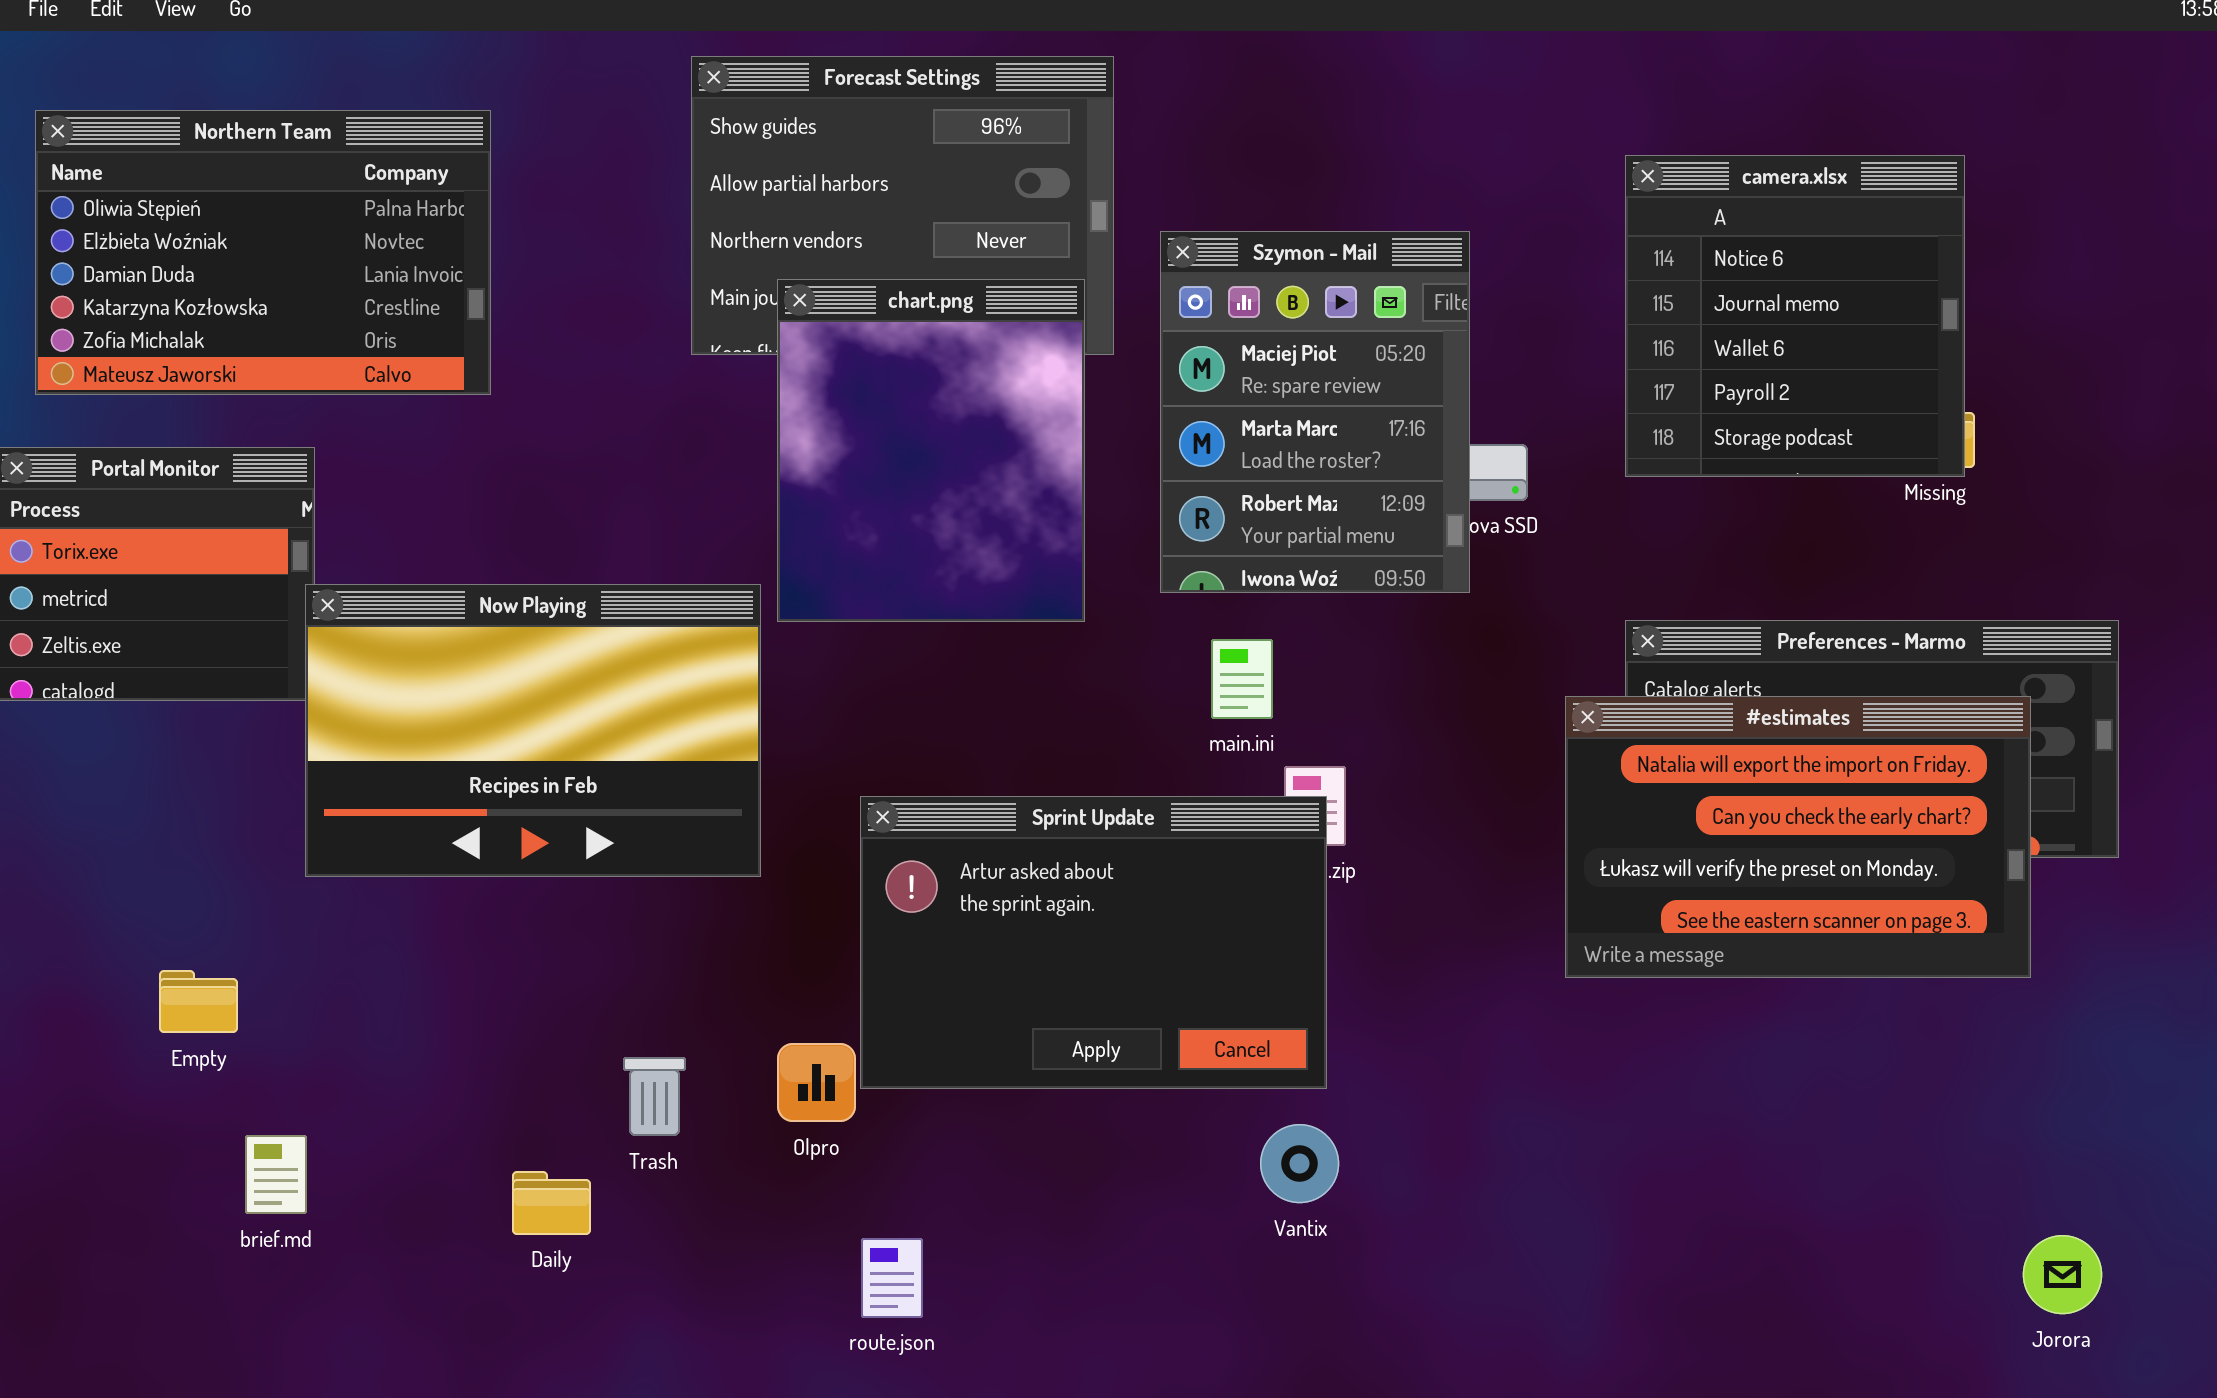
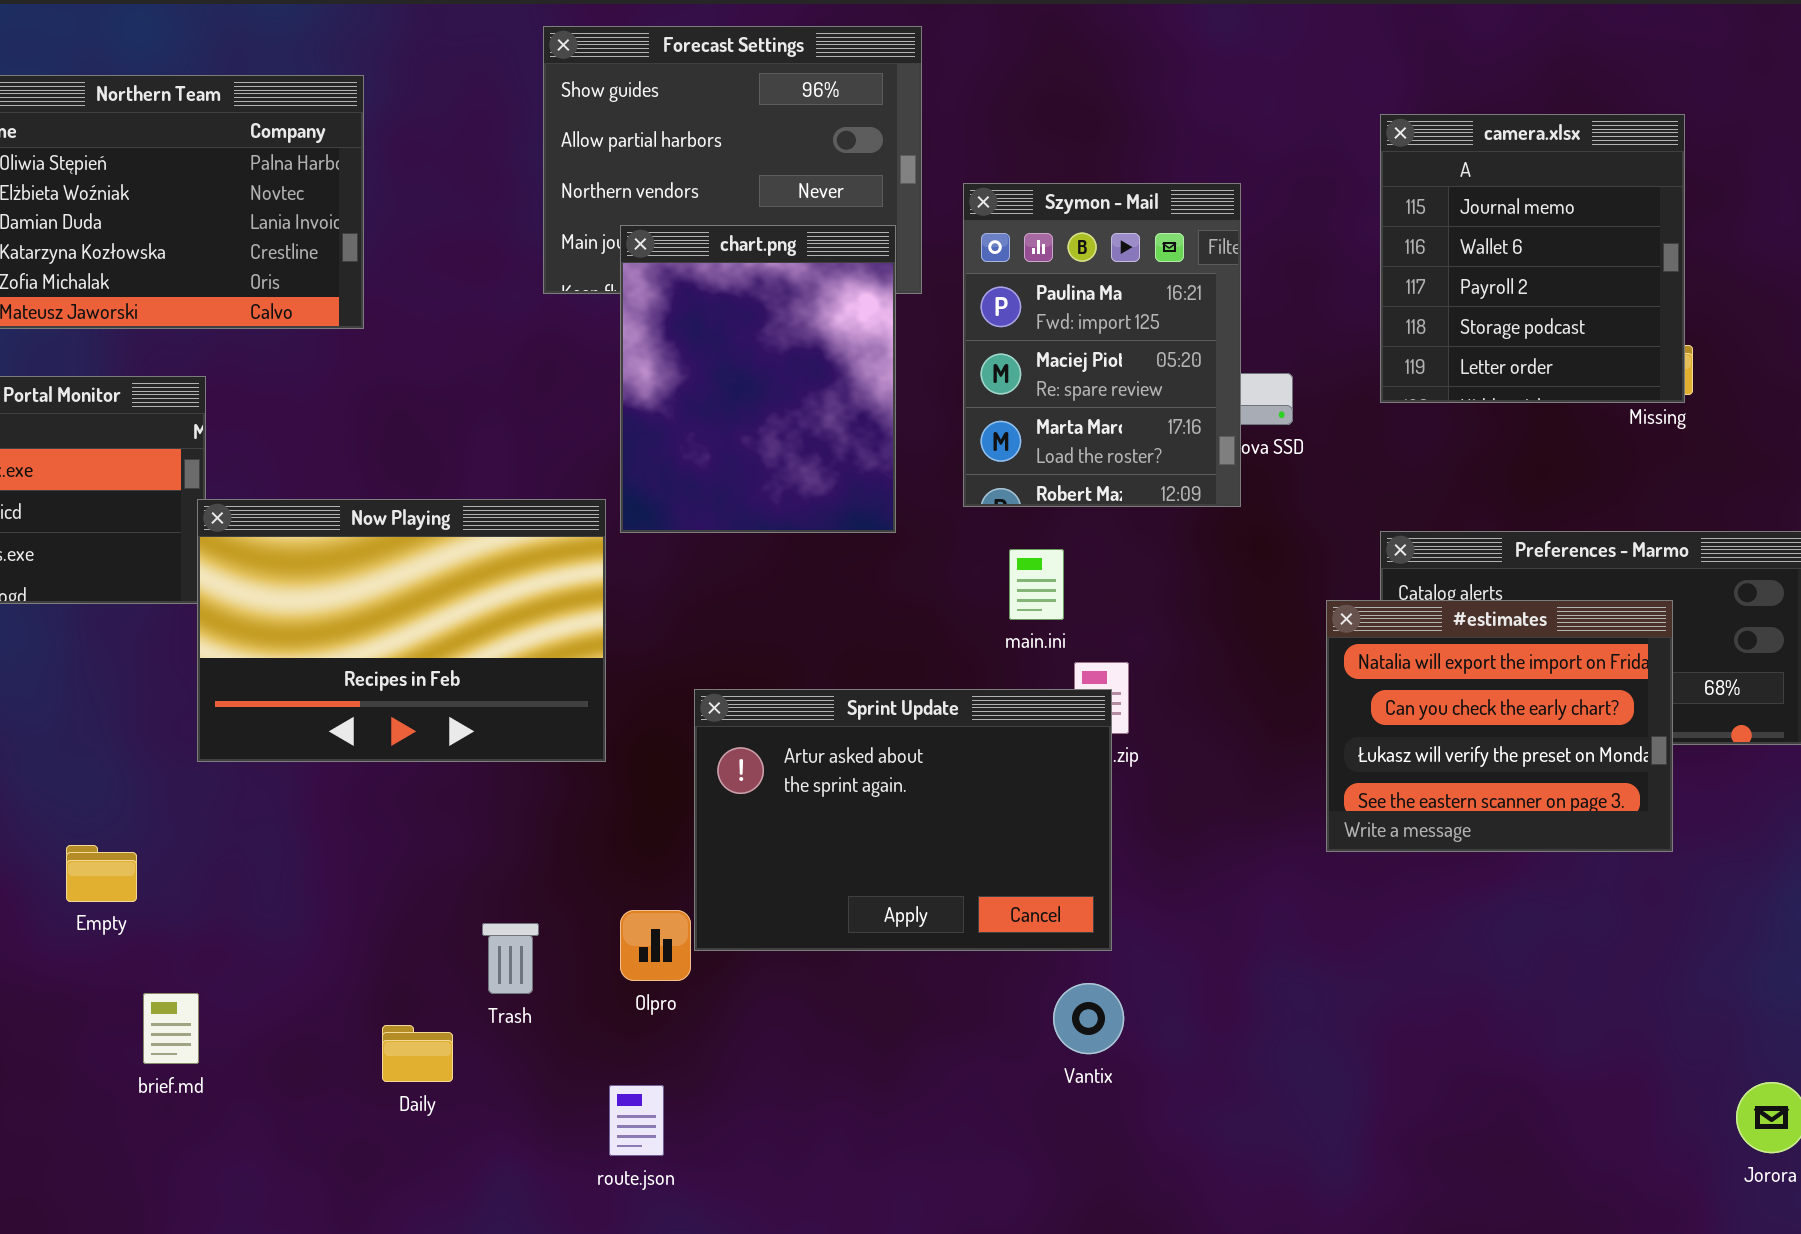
camera.xlsx: [1625,155,1965,477] -> [1380,114,1685,403], scrolled down 1 row
Szymon - Mail: [1160,231,1470,593] -> [963,183,1241,507], scrolled up 1 row
#estimates: [1565,696,2031,978] -> [1326,600,1673,852], resized
route.json: [861,1238,923,1318] -> [609,1085,664,1156], moved

